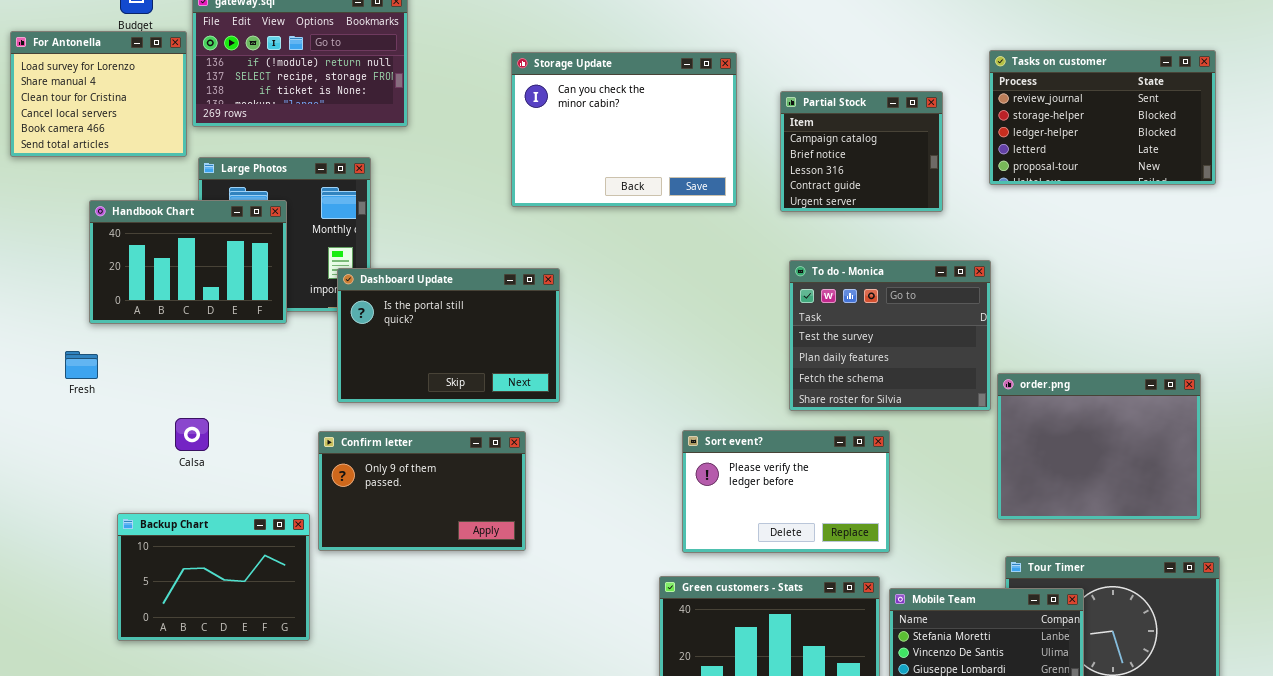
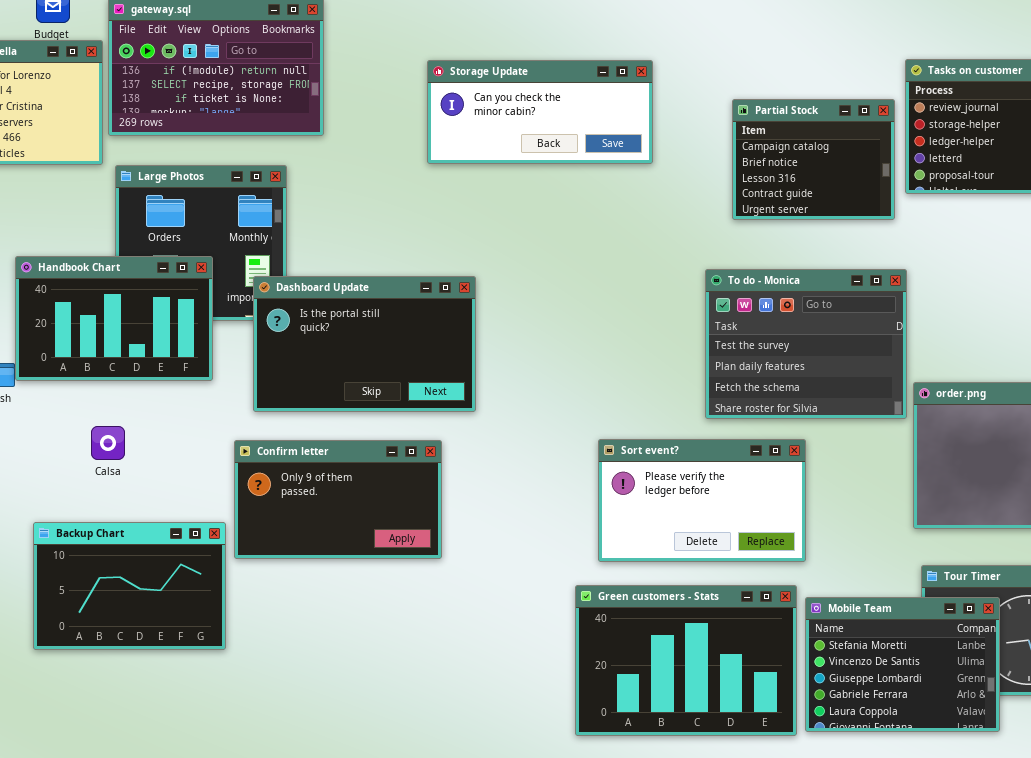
Storage Update: [511,52,737,207] -> [427,60,653,164], resized
Partial Stock: [780,91,943,212] -> [732,99,895,220], moved
Handbook Chart: [89,200,287,324] -> [15,256,213,381], moved

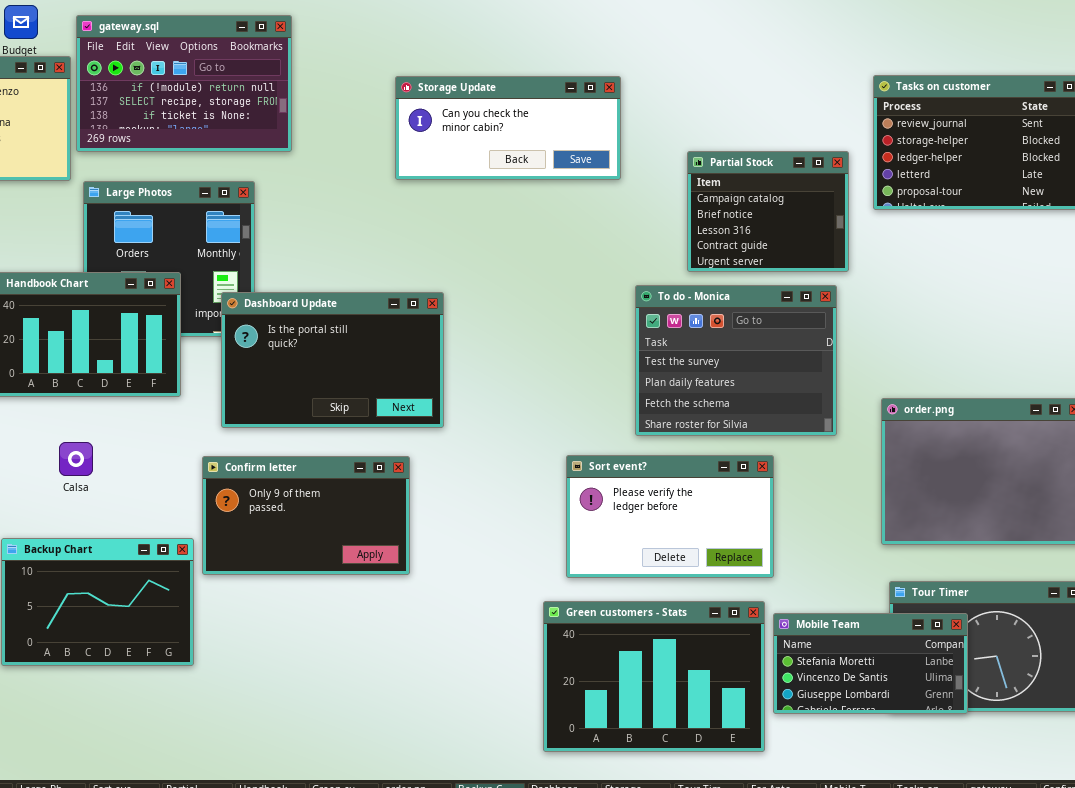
Partial Stock: [732,99,895,220] -> [687,151,849,272], moved
To do - Monica: [705,269,907,419] -> [635,285,837,436], moved
Mobile Team: [805,597,1000,732] -> [773,613,968,714], resized

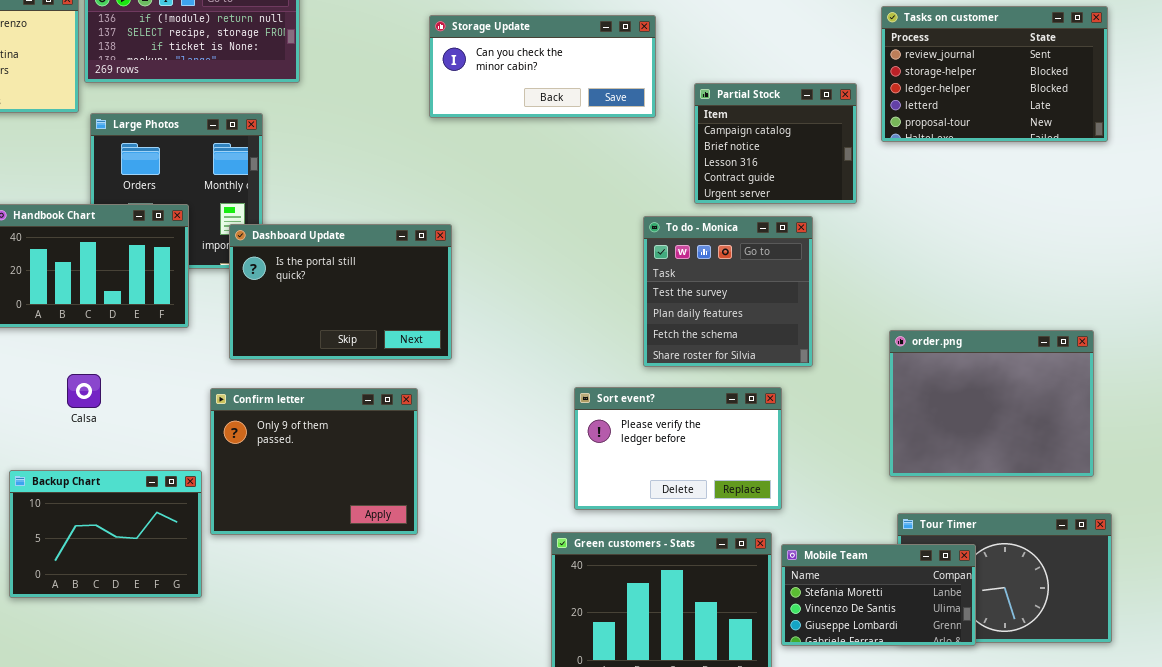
Storage Update: [395,76,621,180] -> [429,15,656,118], moved
To do - Monica: [635,285,837,436] -> [643,216,813,367], resized
Confirm letter: [202,456,410,575] -> [210,388,418,535], resized

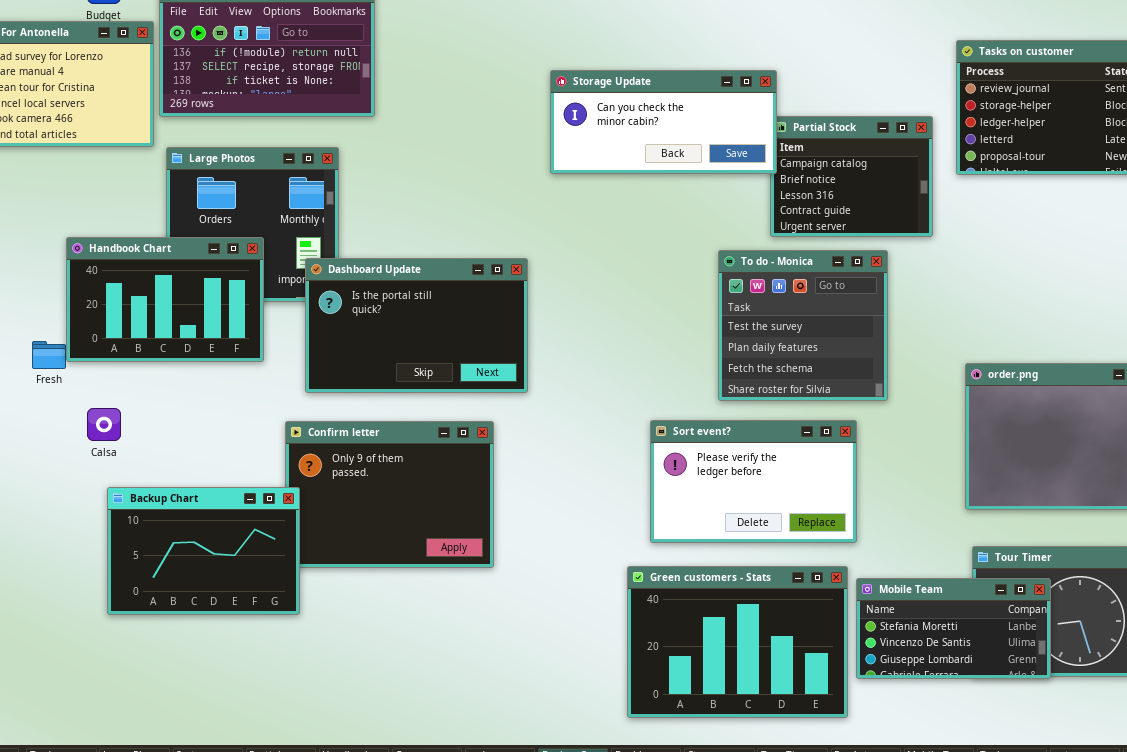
Storage Update: [429,15,656,118] -> [550,70,777,174], moved
Calsa: [67,374,101,408] -> [87,408,121,441], moved
Backup Chart: [9,470,202,598] -> [107,487,300,615], moved

